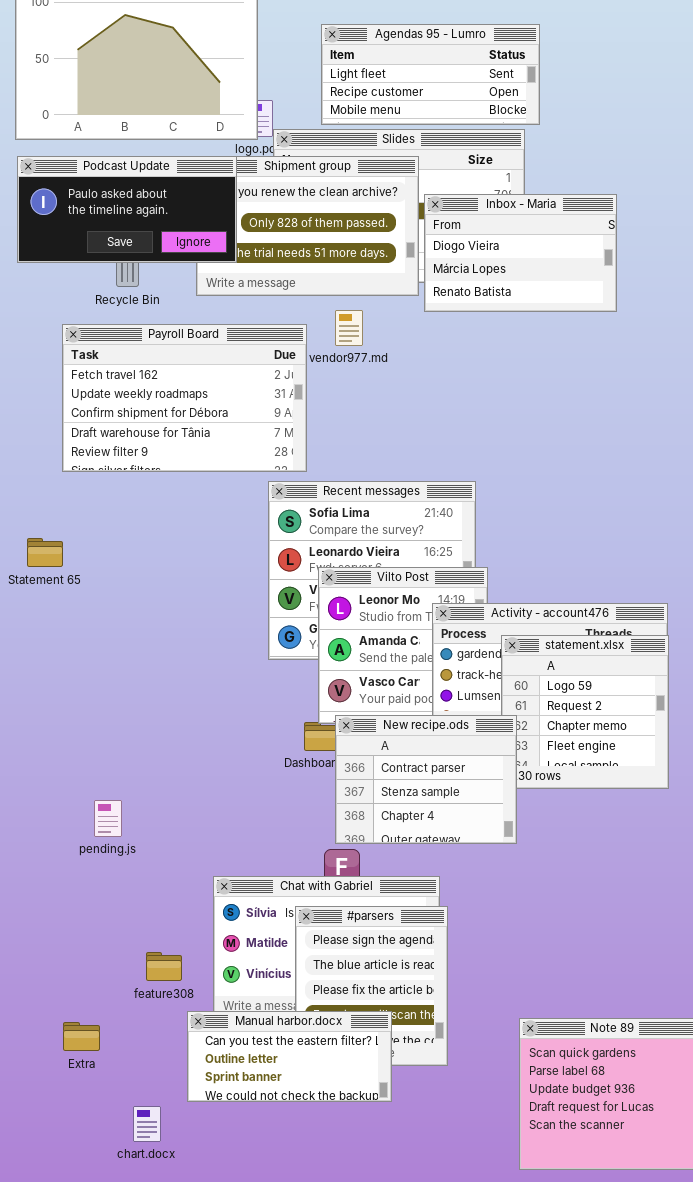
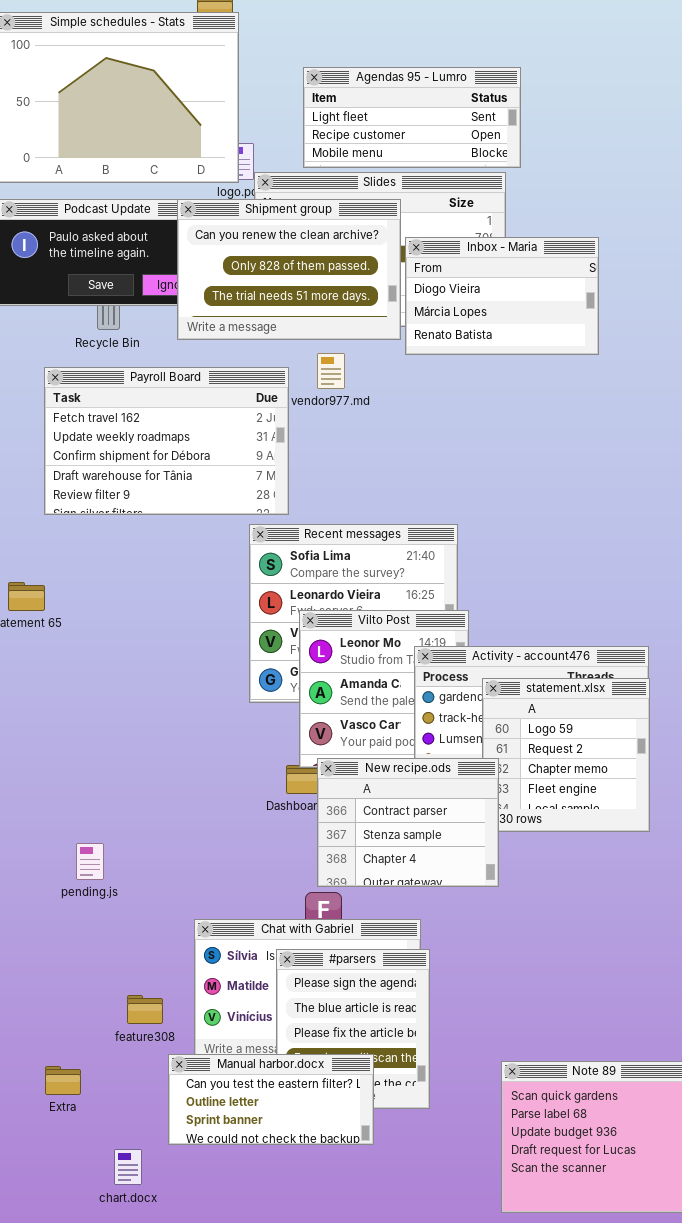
Shipment group: [196,156,419,296] -> [177,199,401,340], raised

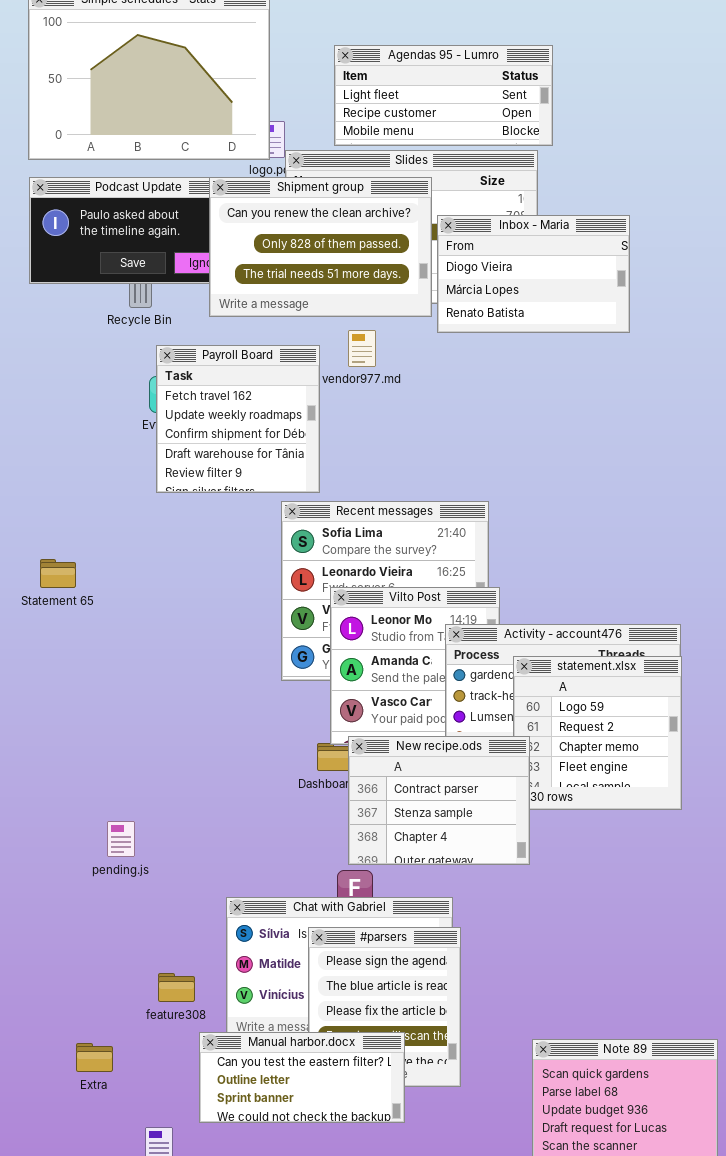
Payroll Board: [44,367,289,515] -> [156,345,320,493], resized

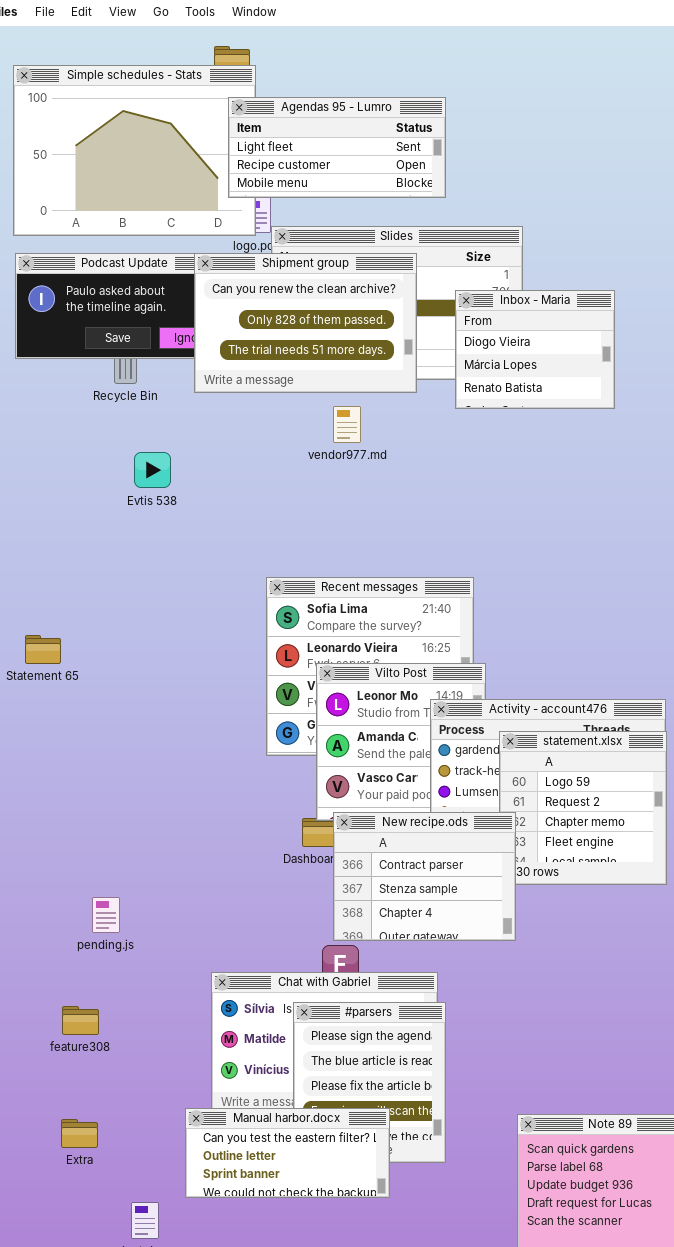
Agendas 95 - Lumro: [334,45,553,146] -> [228,97,446,198], moved
Inbox - Maria: [437,215,630,333] -> [455,290,615,409], resized
Payroll Board: [156,345,320,493] -> none, closed
feature308: [158,973,195,1002] -> [62,1006,99,1035], moved

